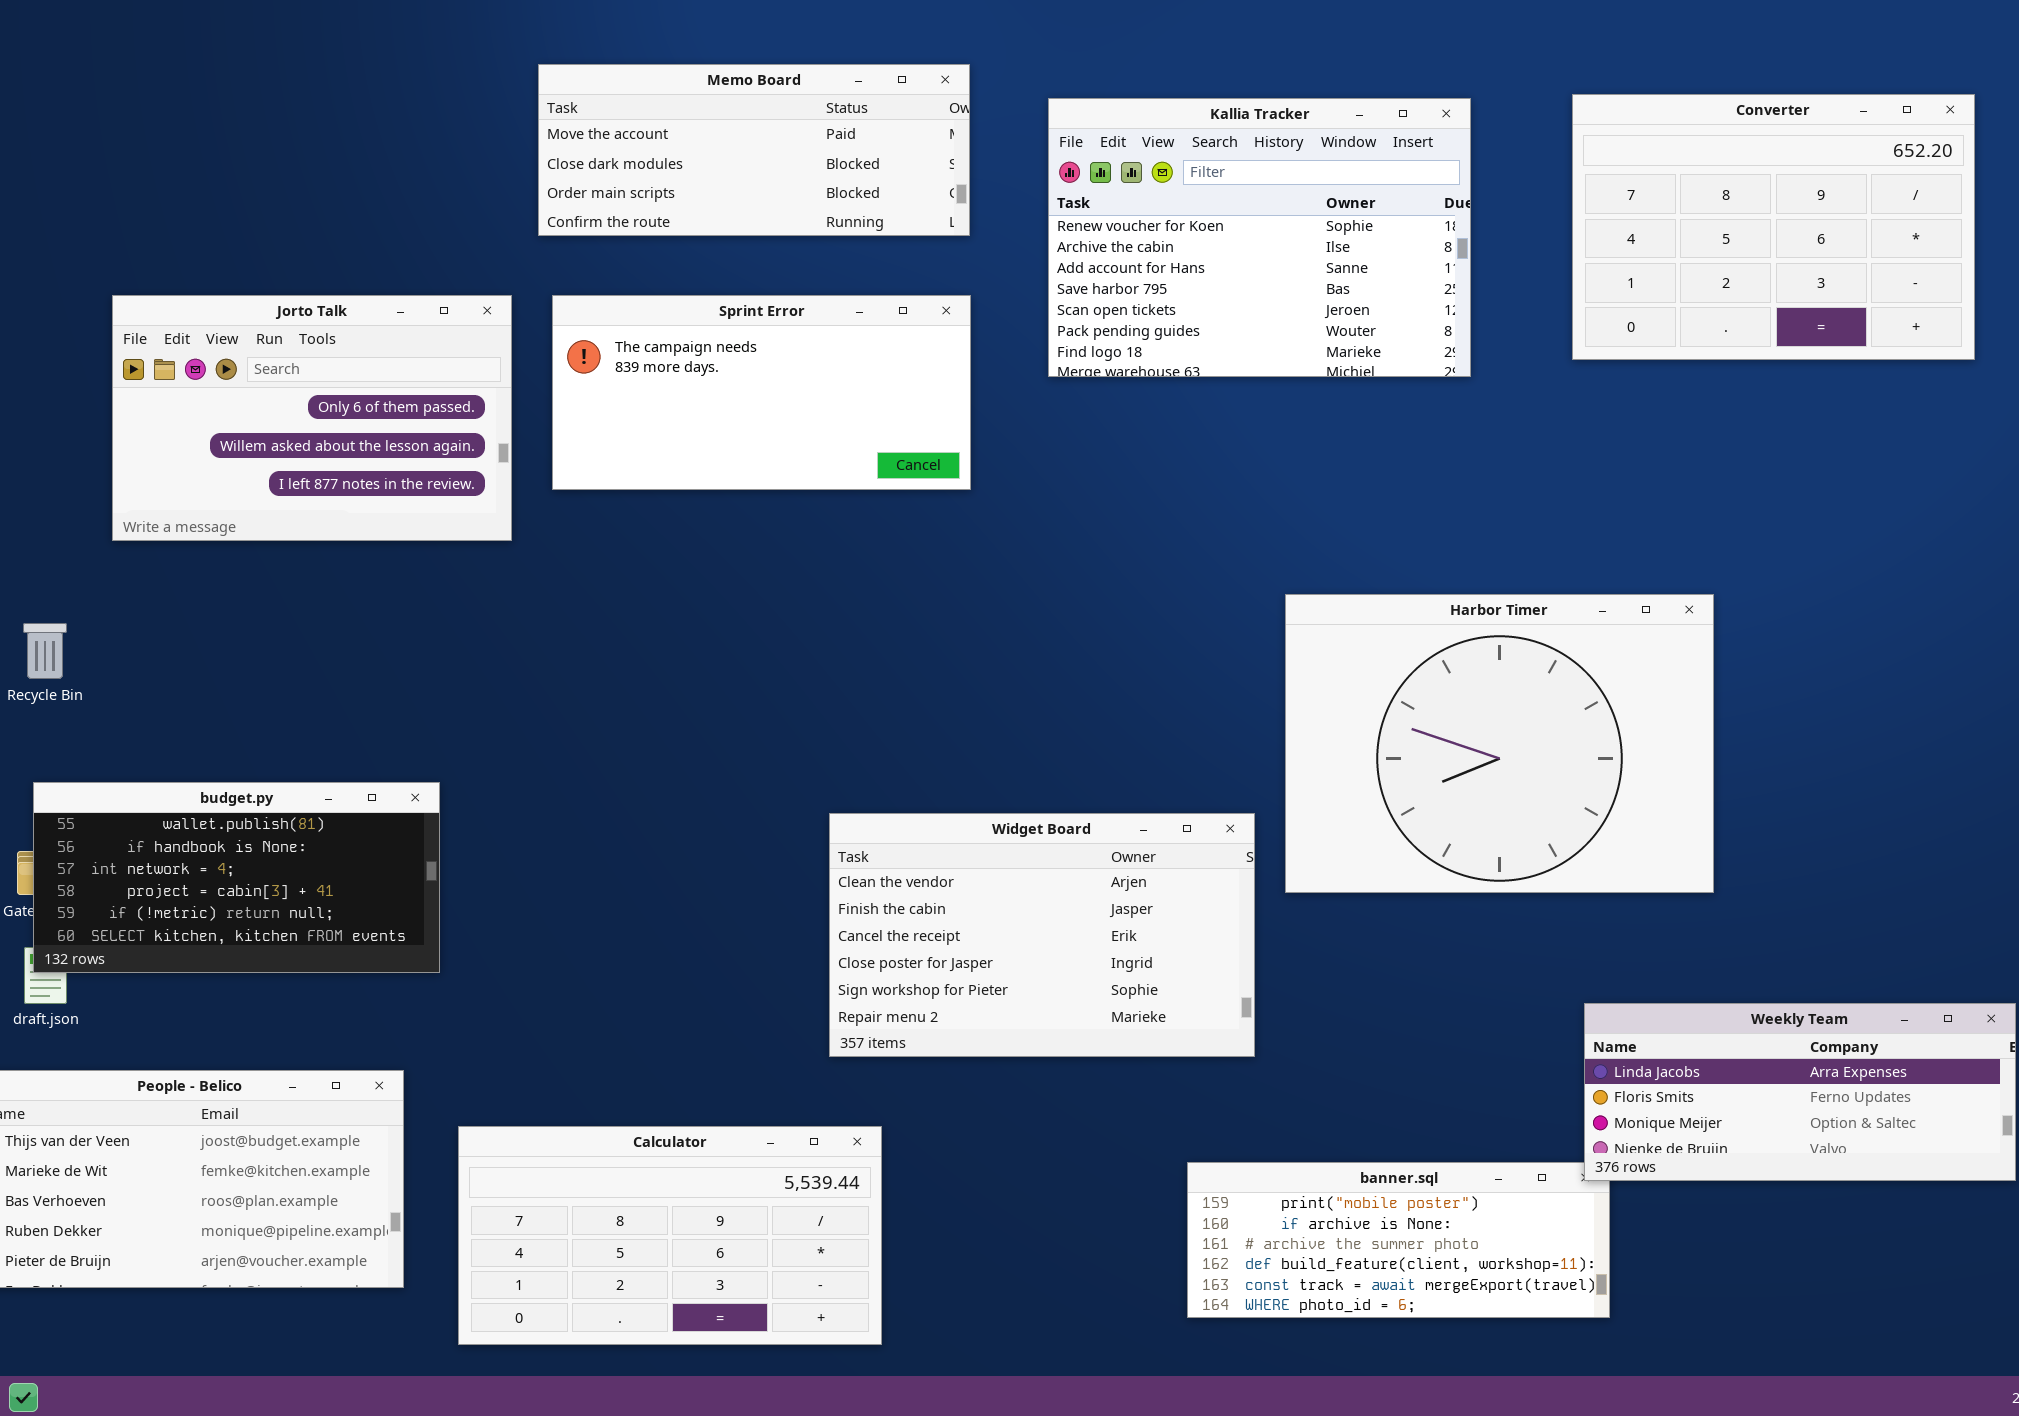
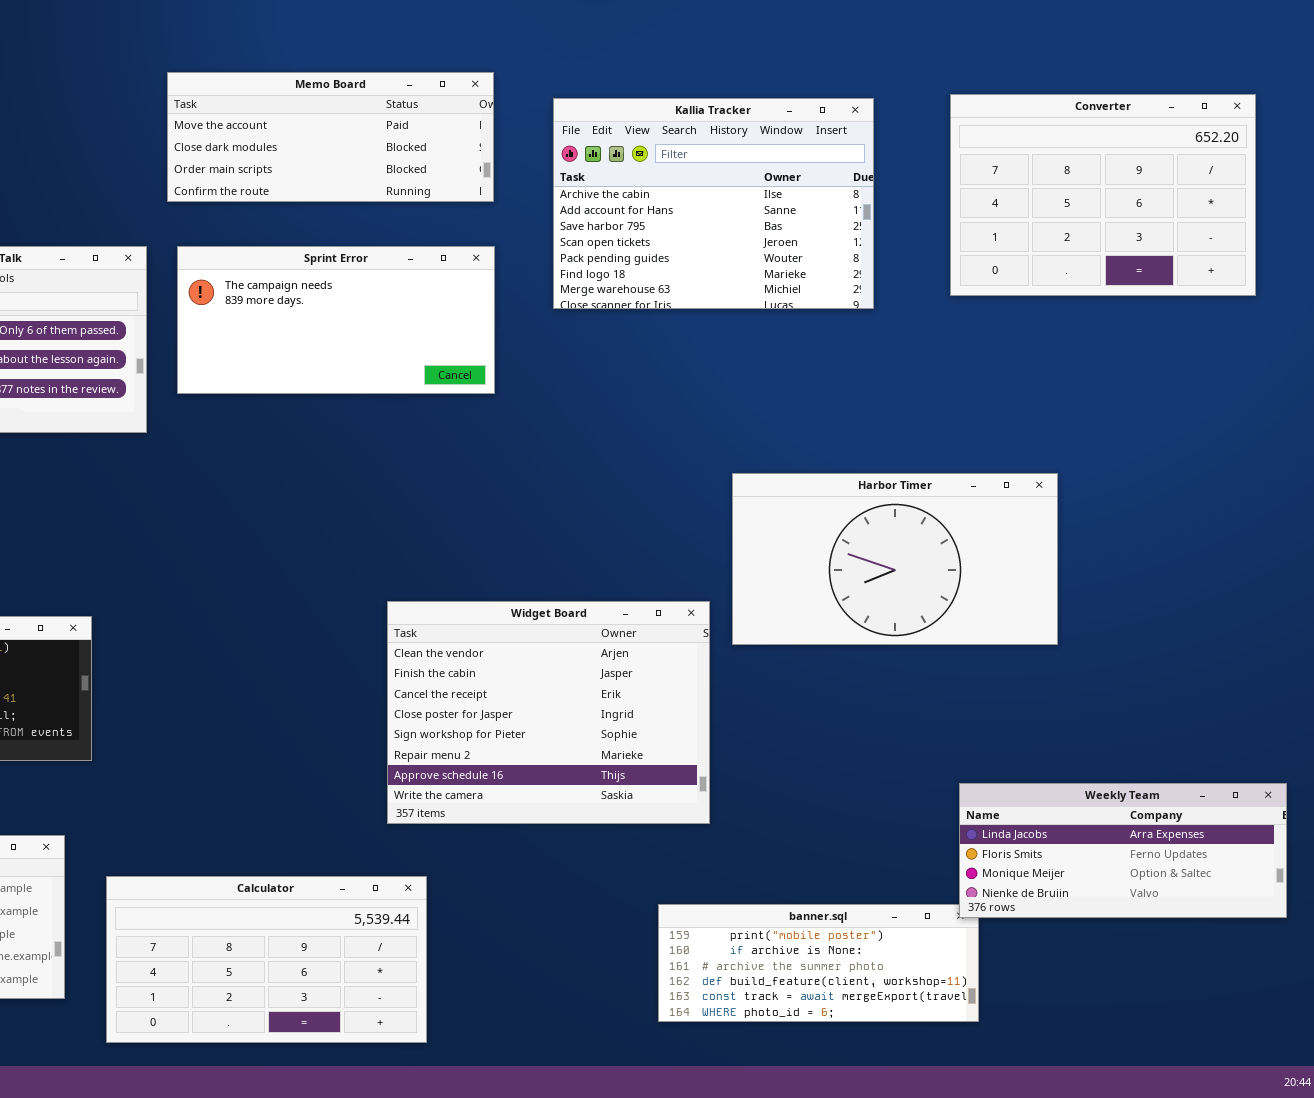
Kallia Tracker: [1048,98,1471,377] -> [553,98,874,309], scrolled down 1 row
Harbor Timer: [1285,594,1714,893] -> [732,473,1058,645], resized
Widget Board: [829,813,1255,1057] -> [387,601,710,824], resized

